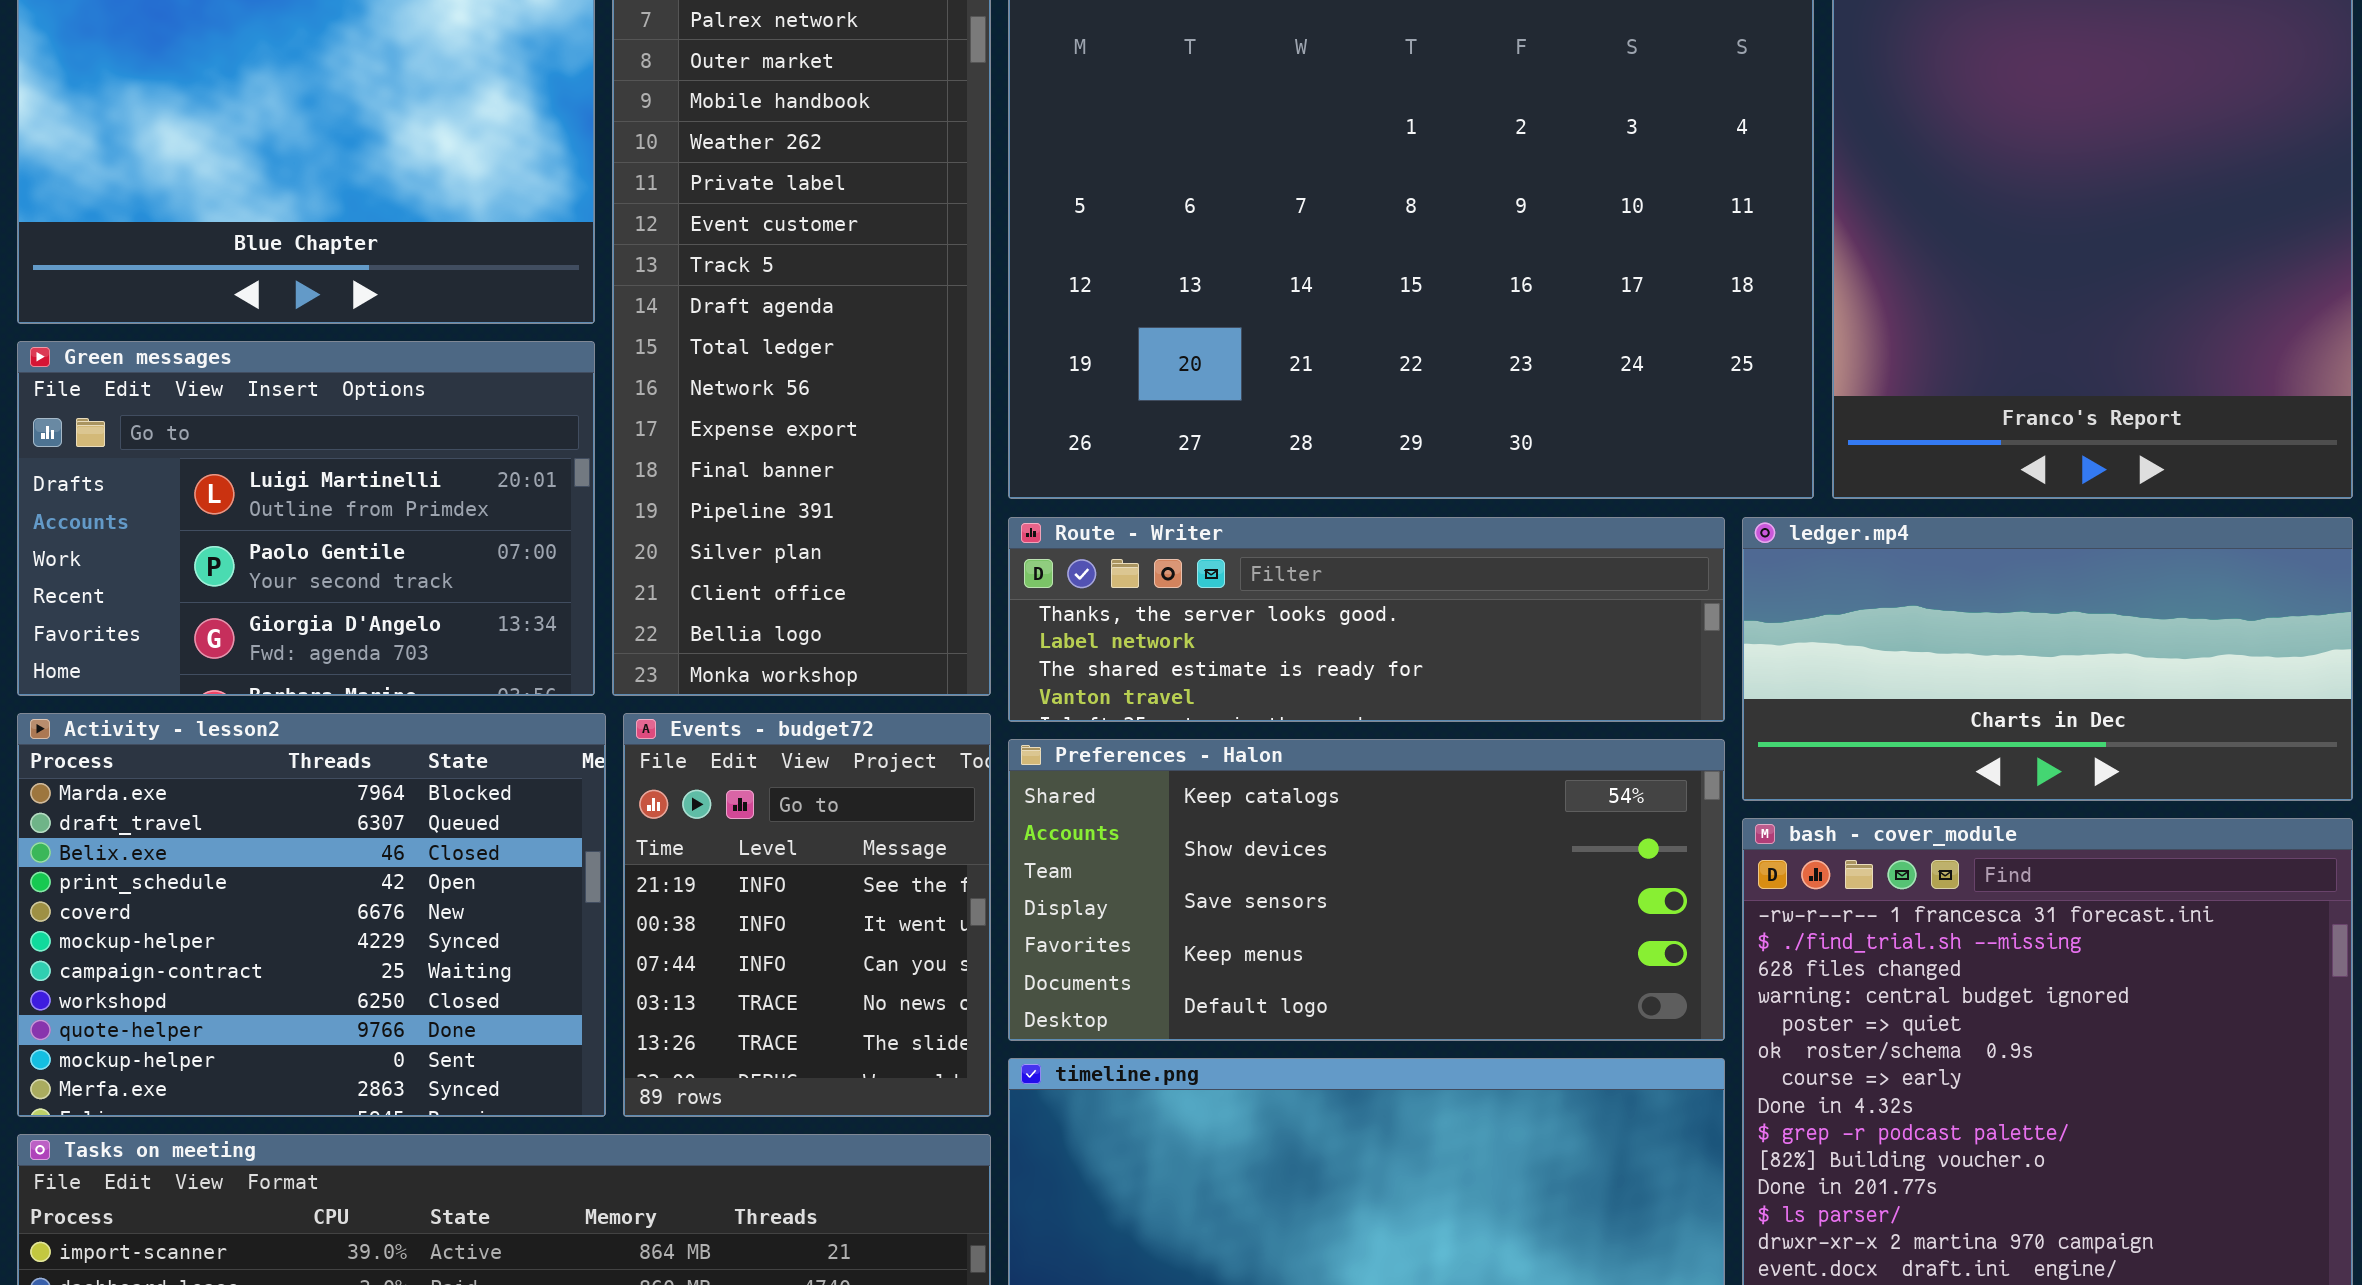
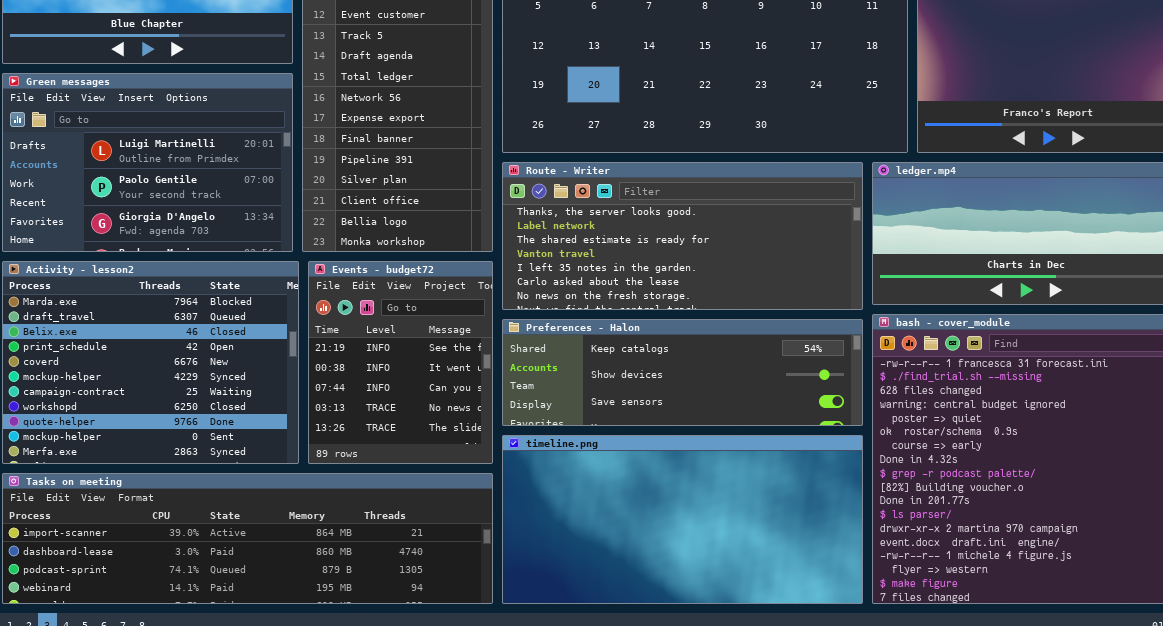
Route - Writer: [1008,517,1725,722] -> [502,162,863,310], resized
Preferences - Halon: [1008,739,1725,1041] -> [502,319,863,426], resized

